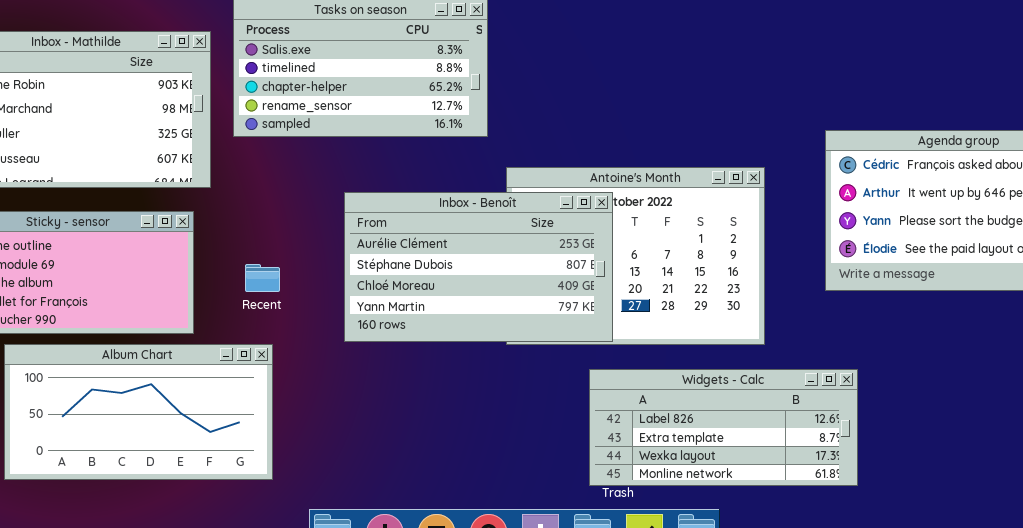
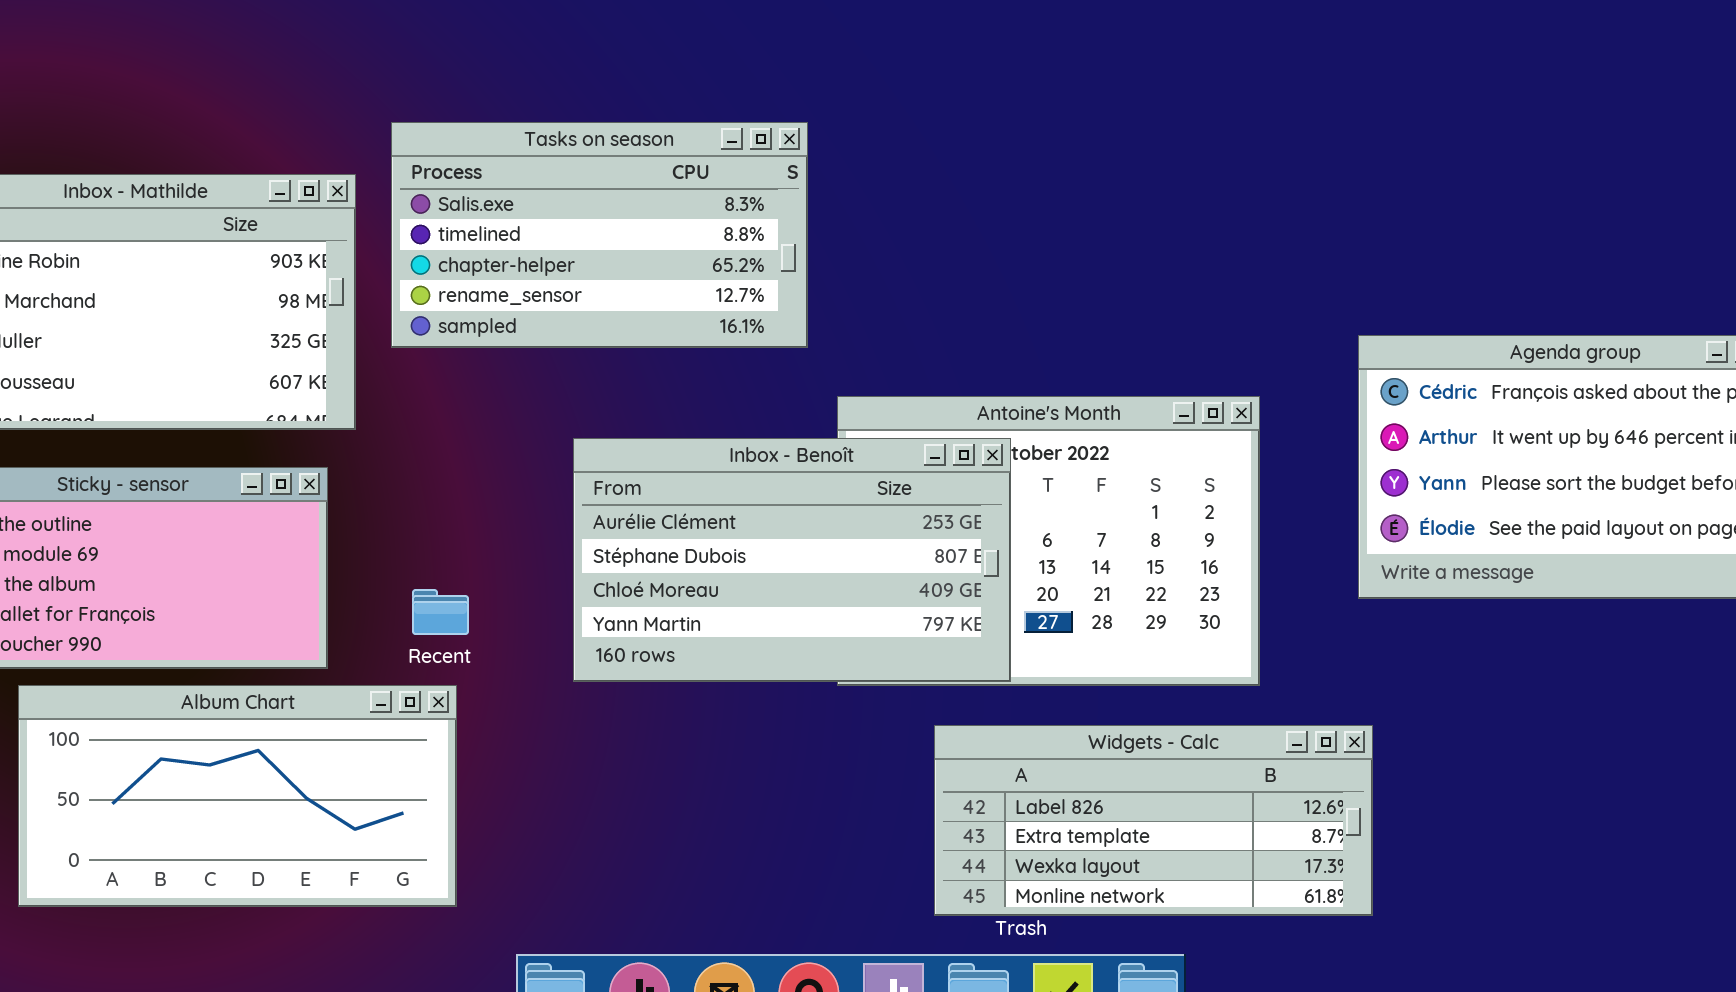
Recent: [245,264,280,292] -> [412,589,469,635], moved
Widgets - Calc: [589,369,858,486] -> [934,725,1373,916], moved

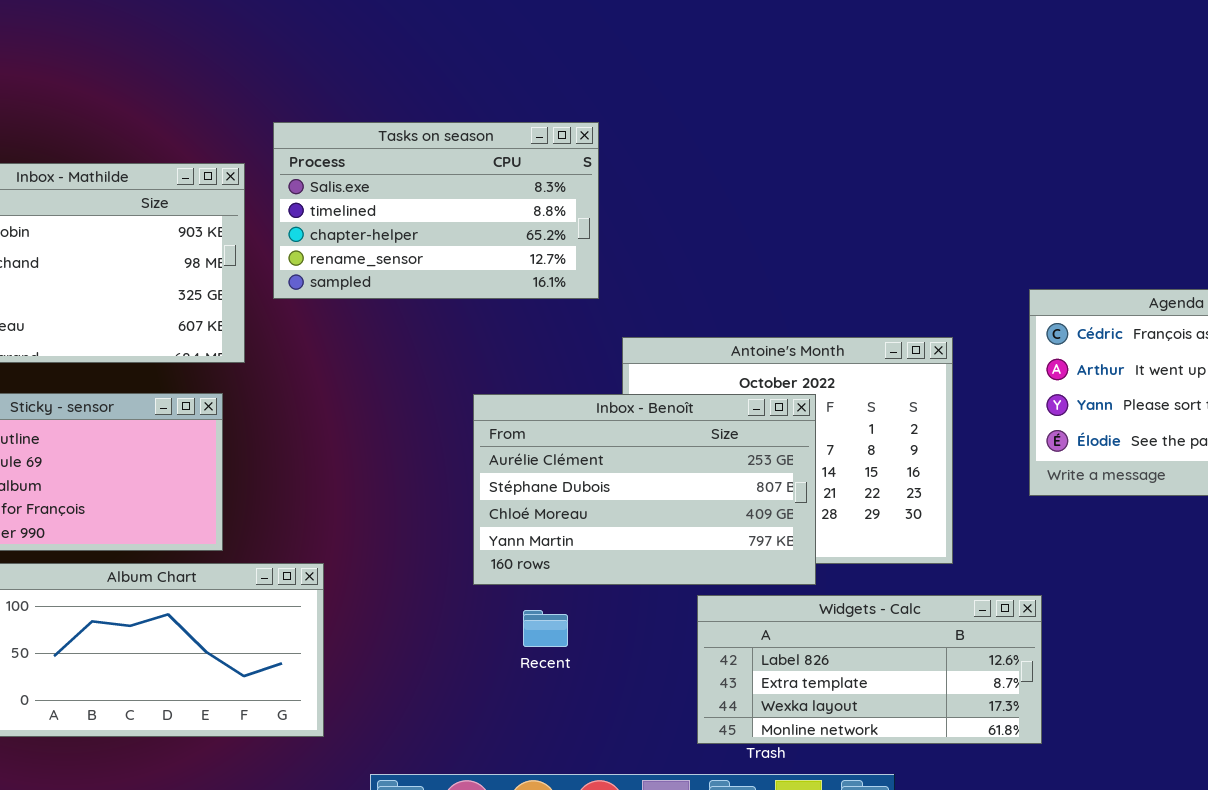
Inbox - Benoît: [573,438,1011,682] -> [473,394,816,585], moved
Recent: [412,589,469,635] -> [523,610,568,647], moved

